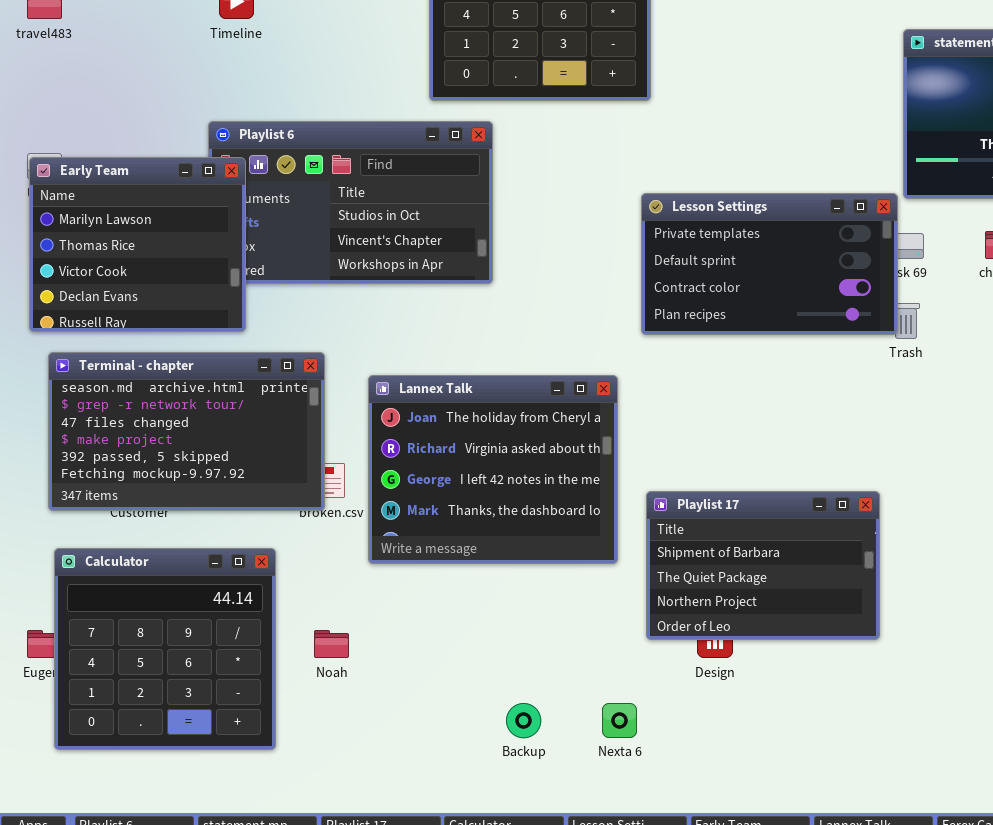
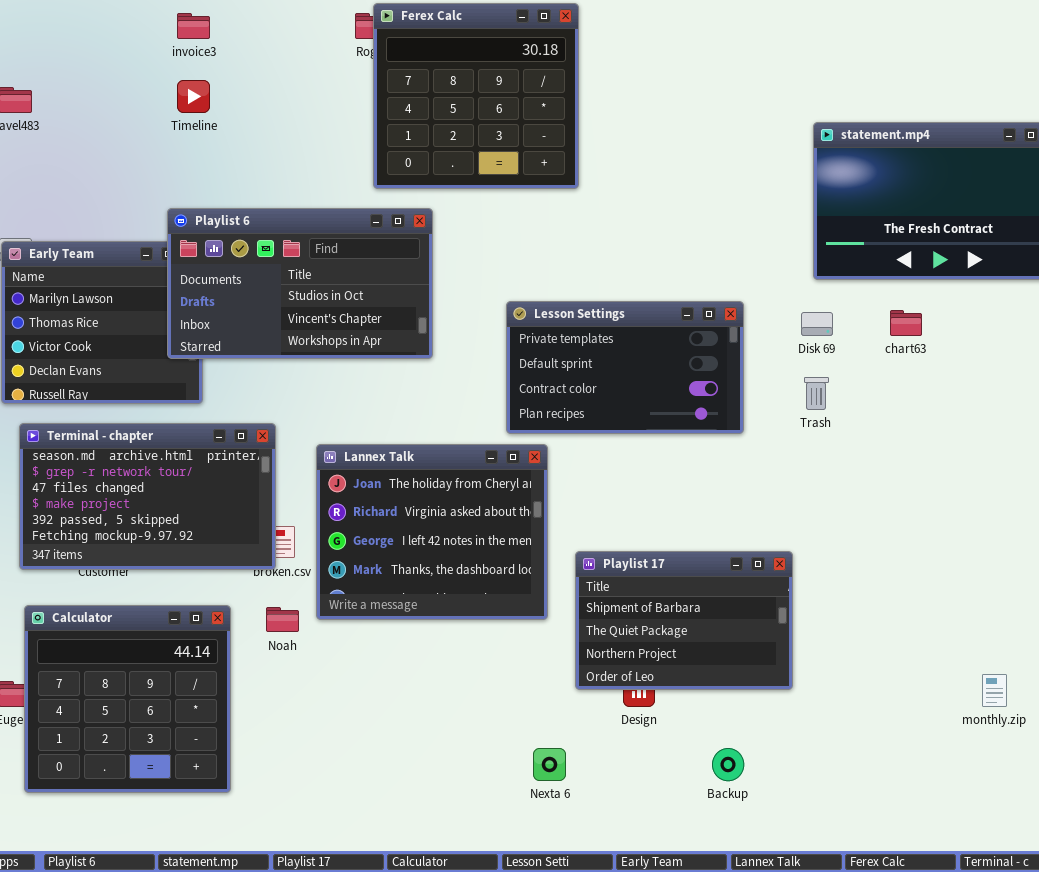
Playlist 6: [208,121,493,284] -> [167,208,433,359], raised
Lesson Settings: [641,193,898,335] -> [506,301,744,434], moved
Noah: [314,630,349,658] -> [266,607,299,632], moved
Backup: [506,703,541,738] -> [712,748,744,781], moved

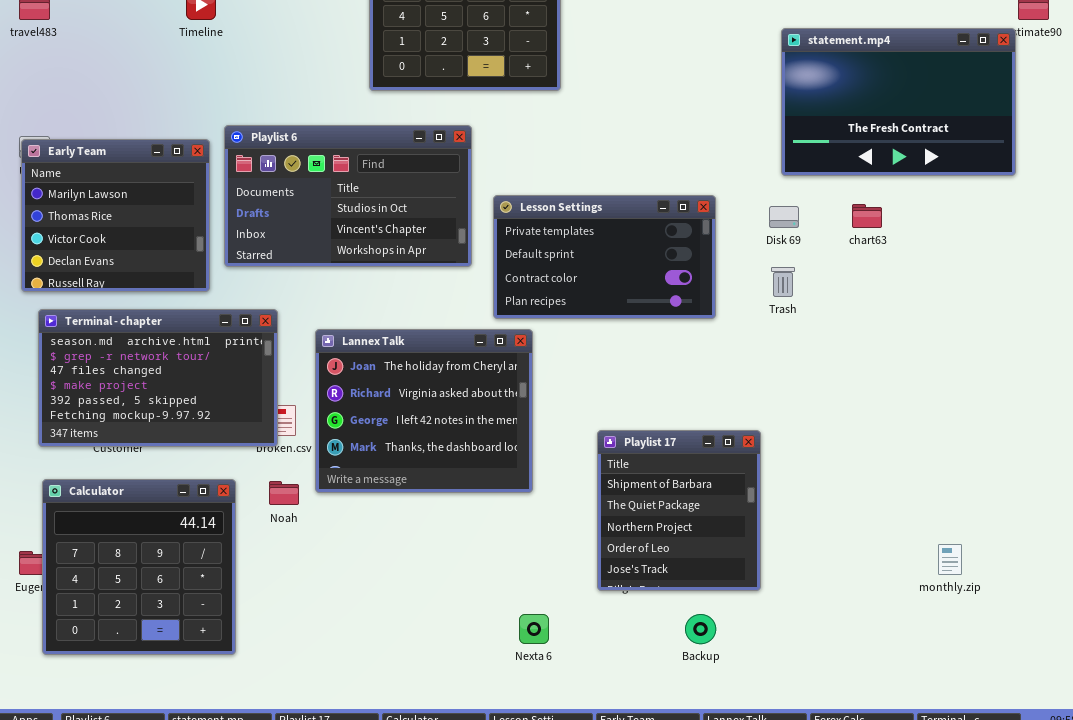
Playlist 6: [167,208,433,359] -> [224,125,472,267], moved
Playlist 17: [575,551,793,690] -> [597,430,761,591], resized

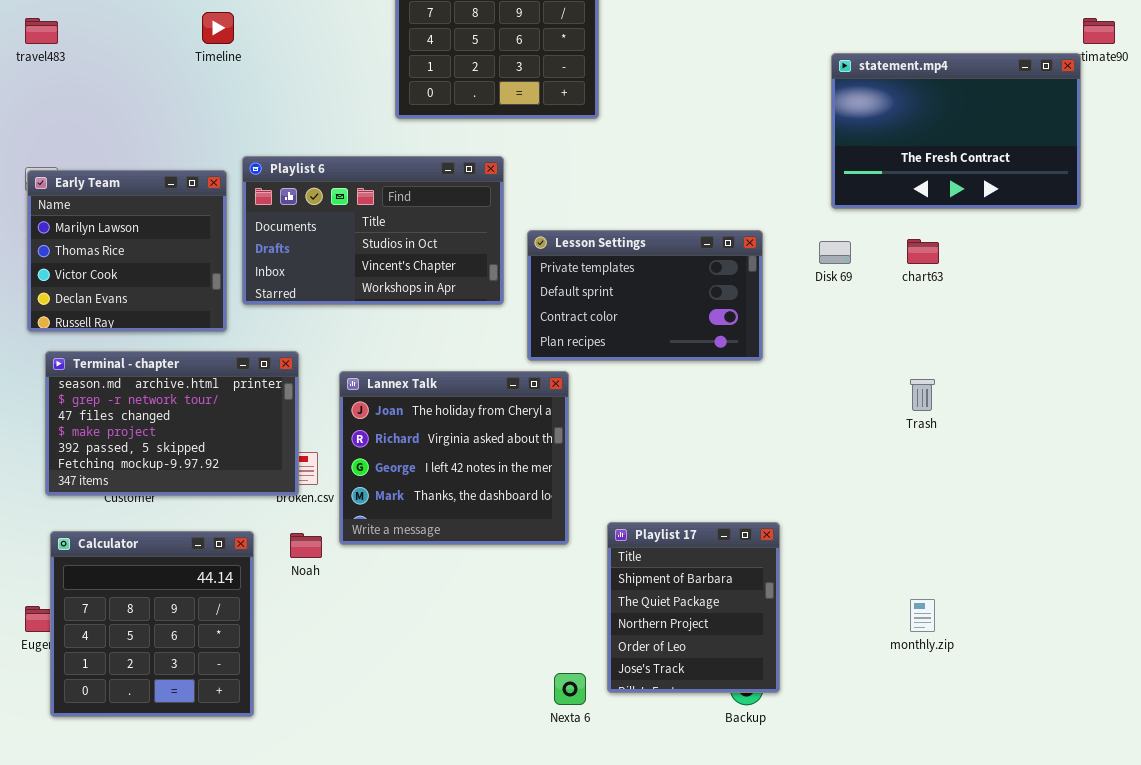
Trash: [771,267,795,297] -> [910,379,935,411], moved
Playlist 17: [597,430,761,591] -> [607,522,780,693], moved
monthly.zip: [938,544,962,575] -> [910,599,935,632], moved

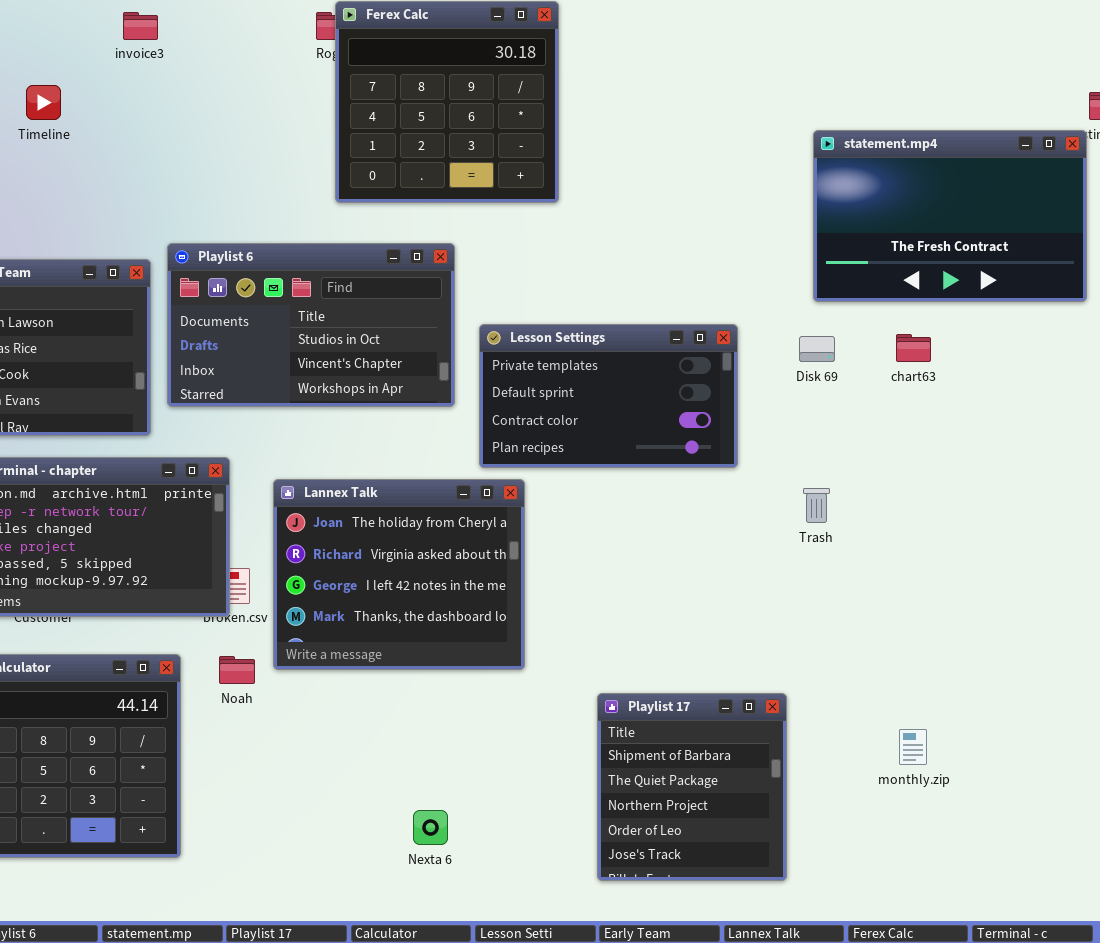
Timeline: [202,12,234,44] -> [26,85,61,120], moved
Trash: [910,379,935,411] -> [803,488,830,523], moved
Playlist 17: [607,522,780,693] -> [597,693,787,881], moved
Nexta 6: [554,673,586,705] -> [413,810,448,845], moved

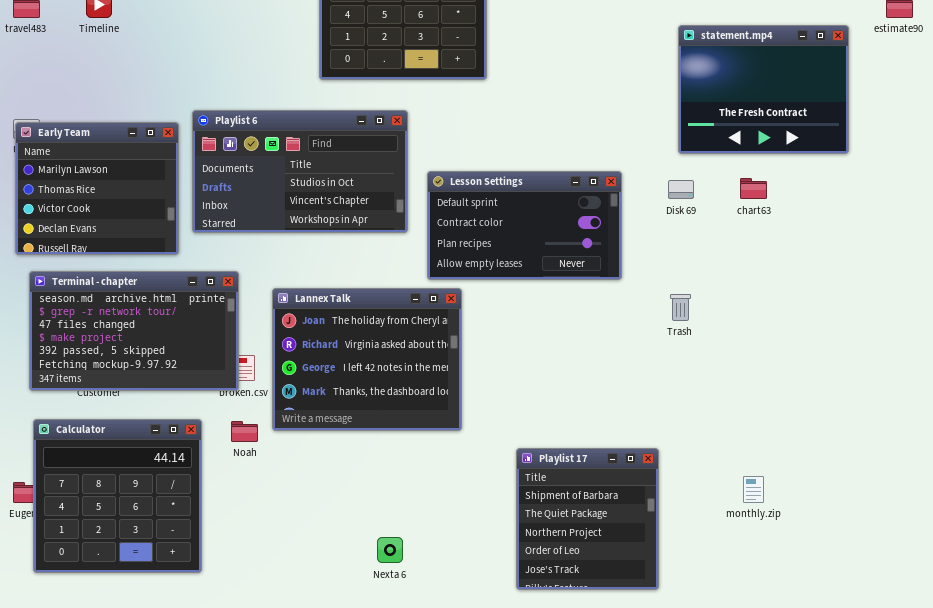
statement.mp4: [813,130,1087,302] -> [678,25,849,154], resized
Lesson Settings: [479,324,738,468] -> [427,171,622,280], scrolled down 1 row

